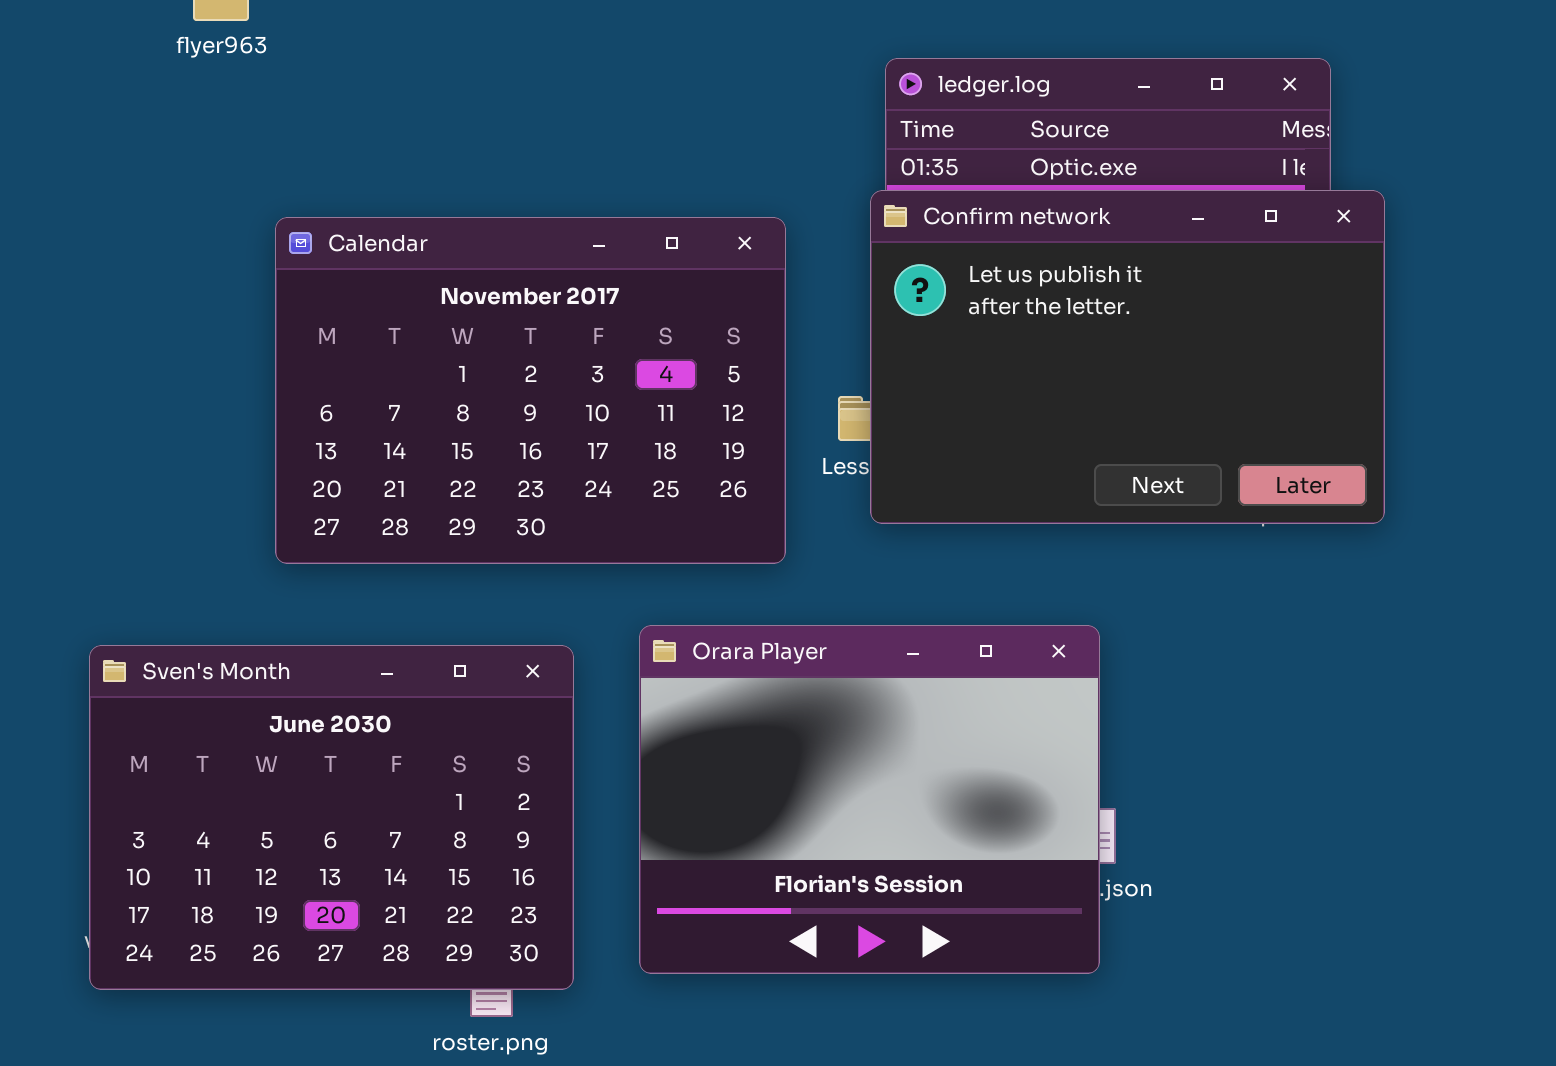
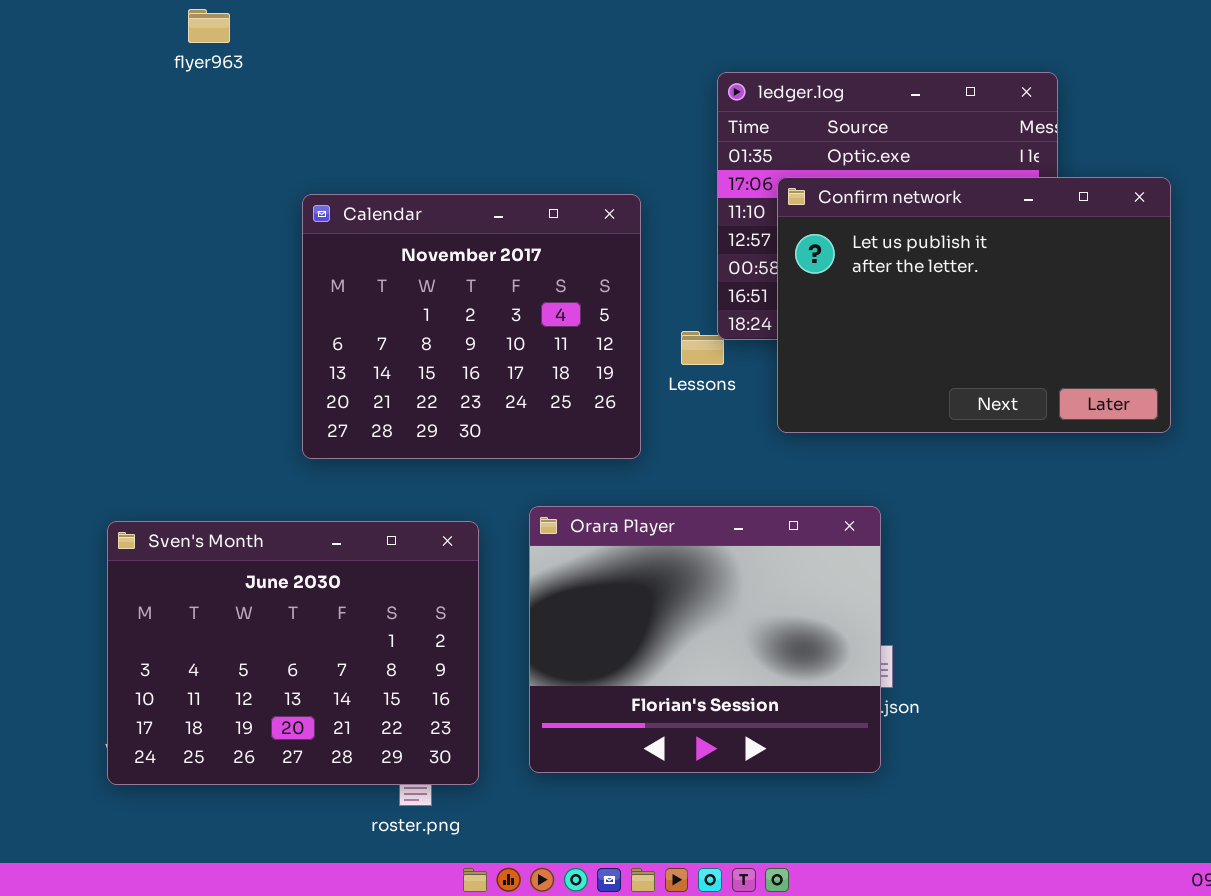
Confirm network: [870,190,1385,524] -> [777,177,1171,433], moved
Calendar: [275,217,786,564] -> [302,194,641,459], resized

